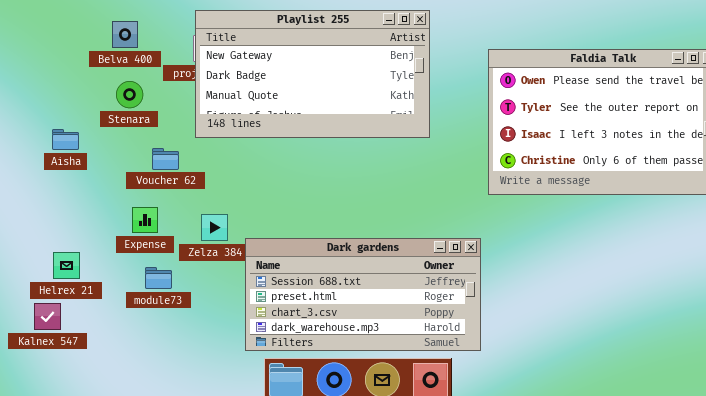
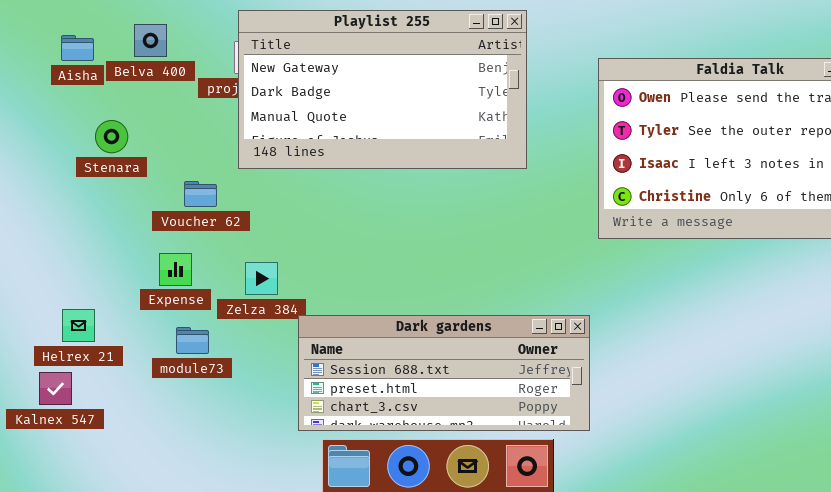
Stenara: [116,81,143,108] -> [95,120,128,153], moved
Aisha: [52,129,79,150] -> [61,35,94,61], moved
Dark gardens: [245,238,481,351] -> [298,315,590,431], resized

